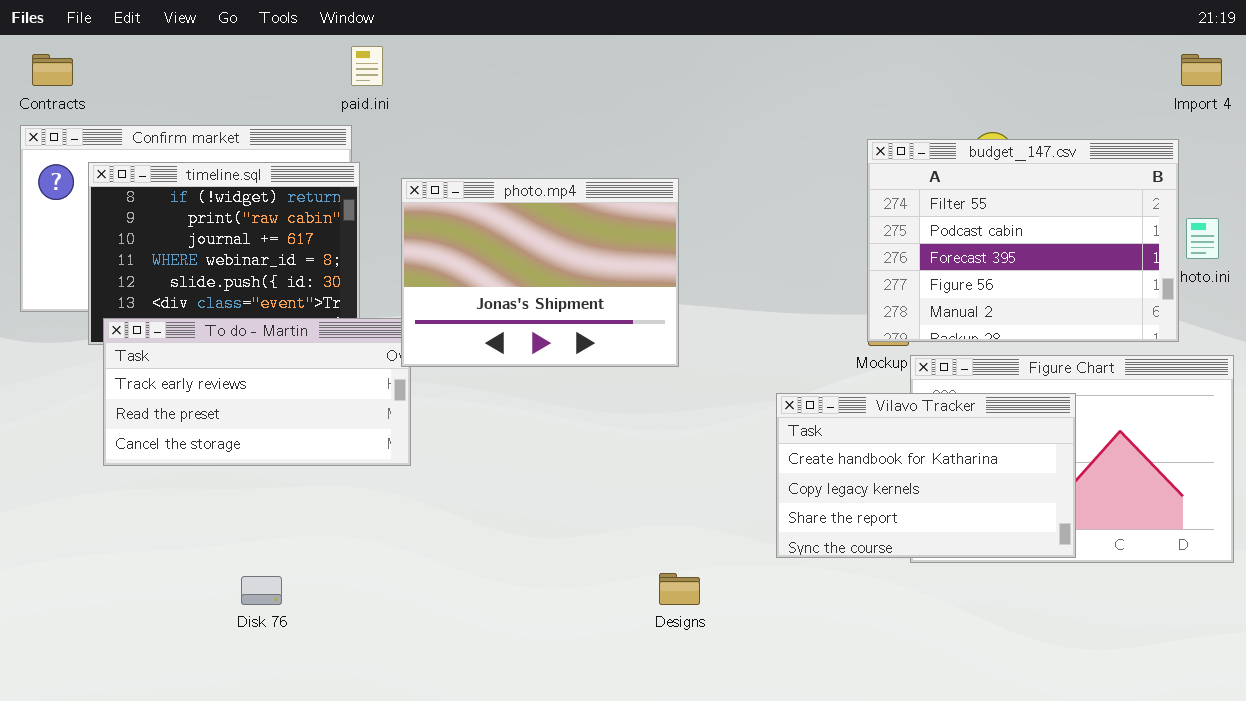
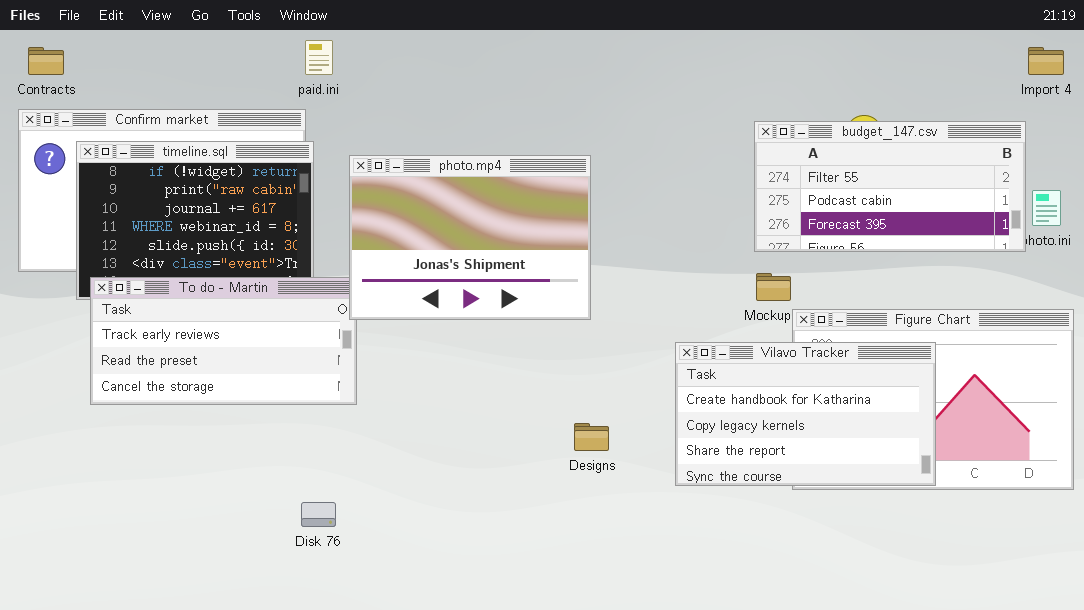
budget_147.csv: [867,139,1179,342] -> [754,121,1026,252], resized
Designs: [659,573,700,605] -> [574,423,609,451], moved
Disk 76: [241,576,282,605] -> [301,502,336,527], moved

